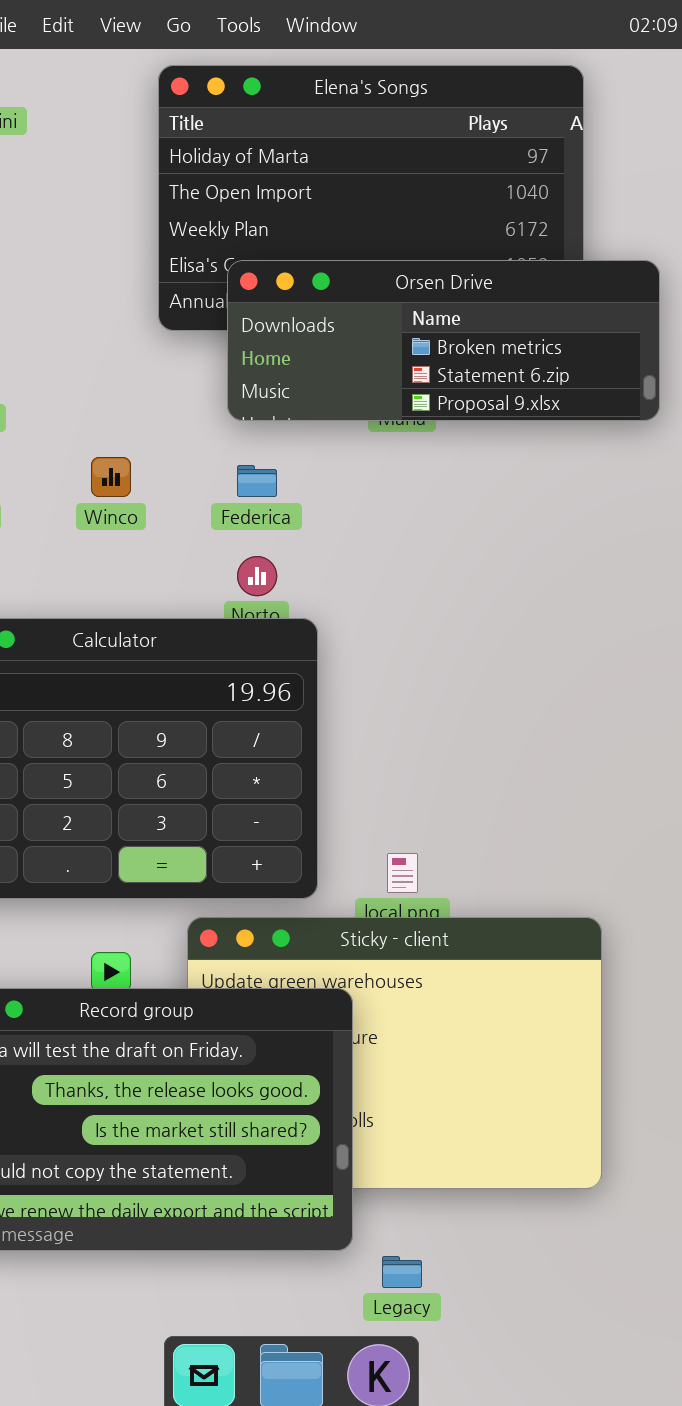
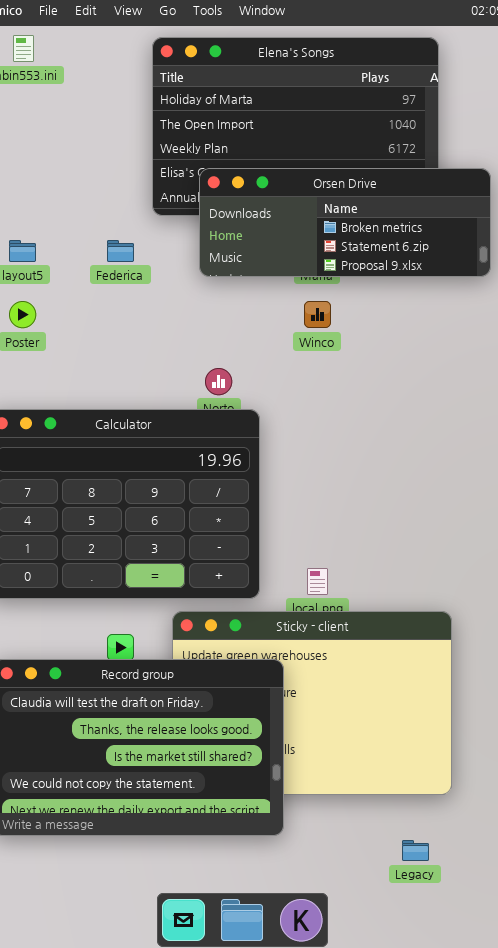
Winco: [91,457,131,497] -> [304,301,331,328], moved
Federica: [237,465,277,497] -> [107,240,134,262], moved
Legacy: [382,1256,422,1288] -> [402,840,429,861], moved

